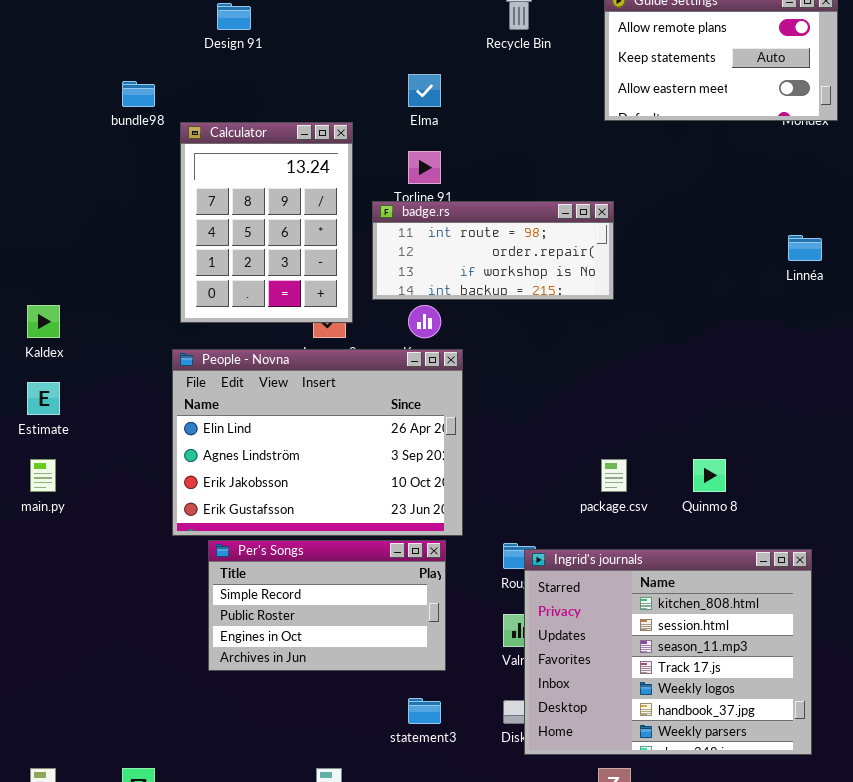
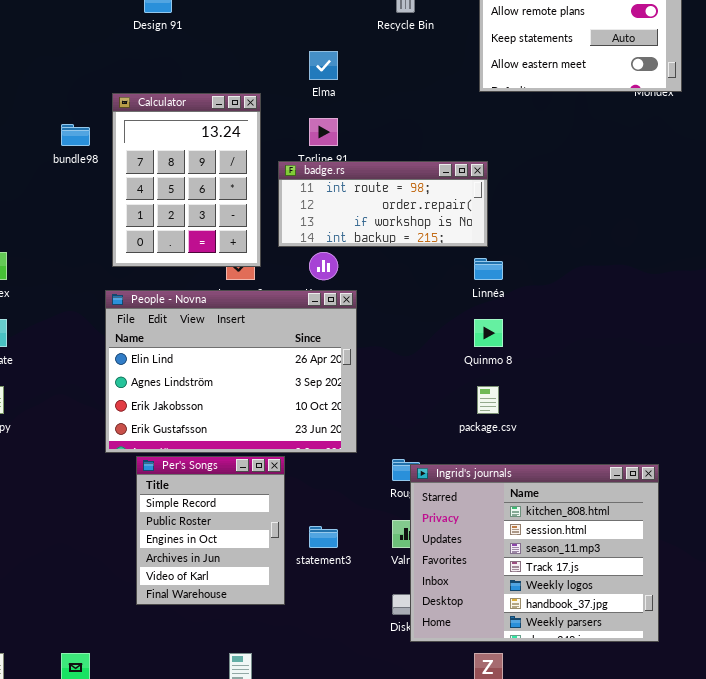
bundle98: [122,81,155,107] -> [61,124,90,146], moved
Linnéa: [788,235,822,261] -> [474,258,503,280], moved
Quinmo 8: [693,459,726,492] -> [474,319,503,347], moved
Per's Songs: [208,540,446,671] -> [136,456,285,605], resized
statement3: [408,698,441,724] -> [309,526,338,548], moved

